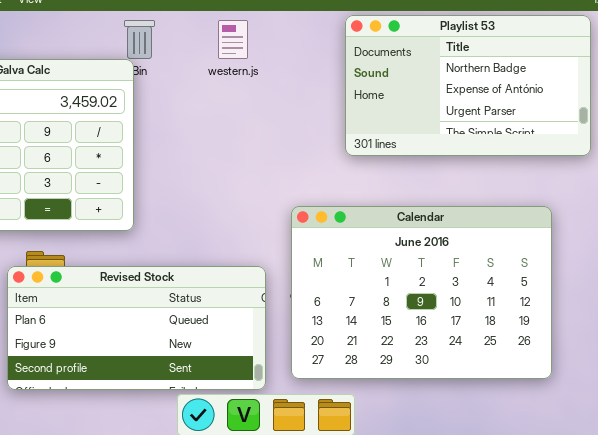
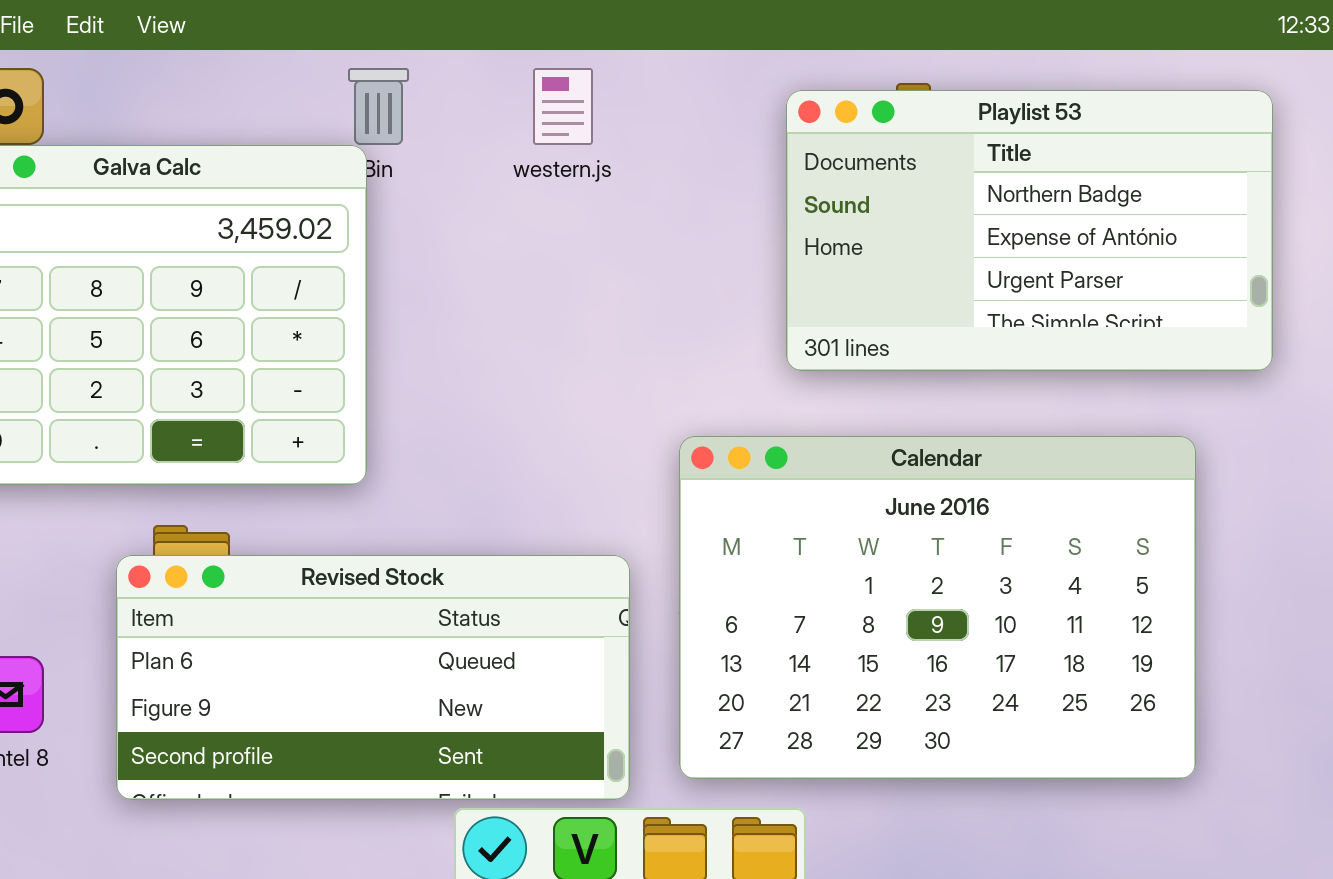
Playlist 53: [345,15,591,156] -> [786,90,1273,371], moved

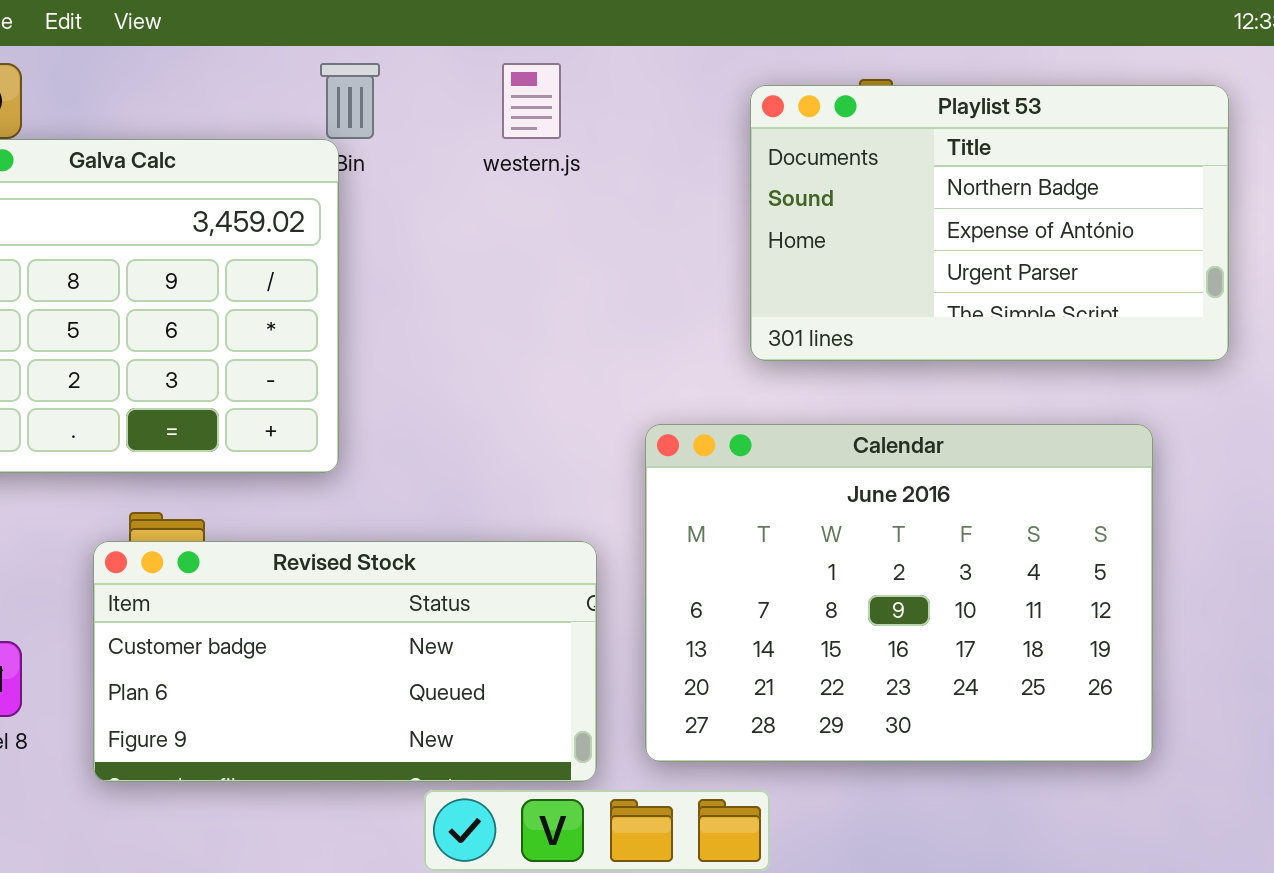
Revised Stock: [116,555,630,800] -> [93,541,597,782], scrolled up 1 row

